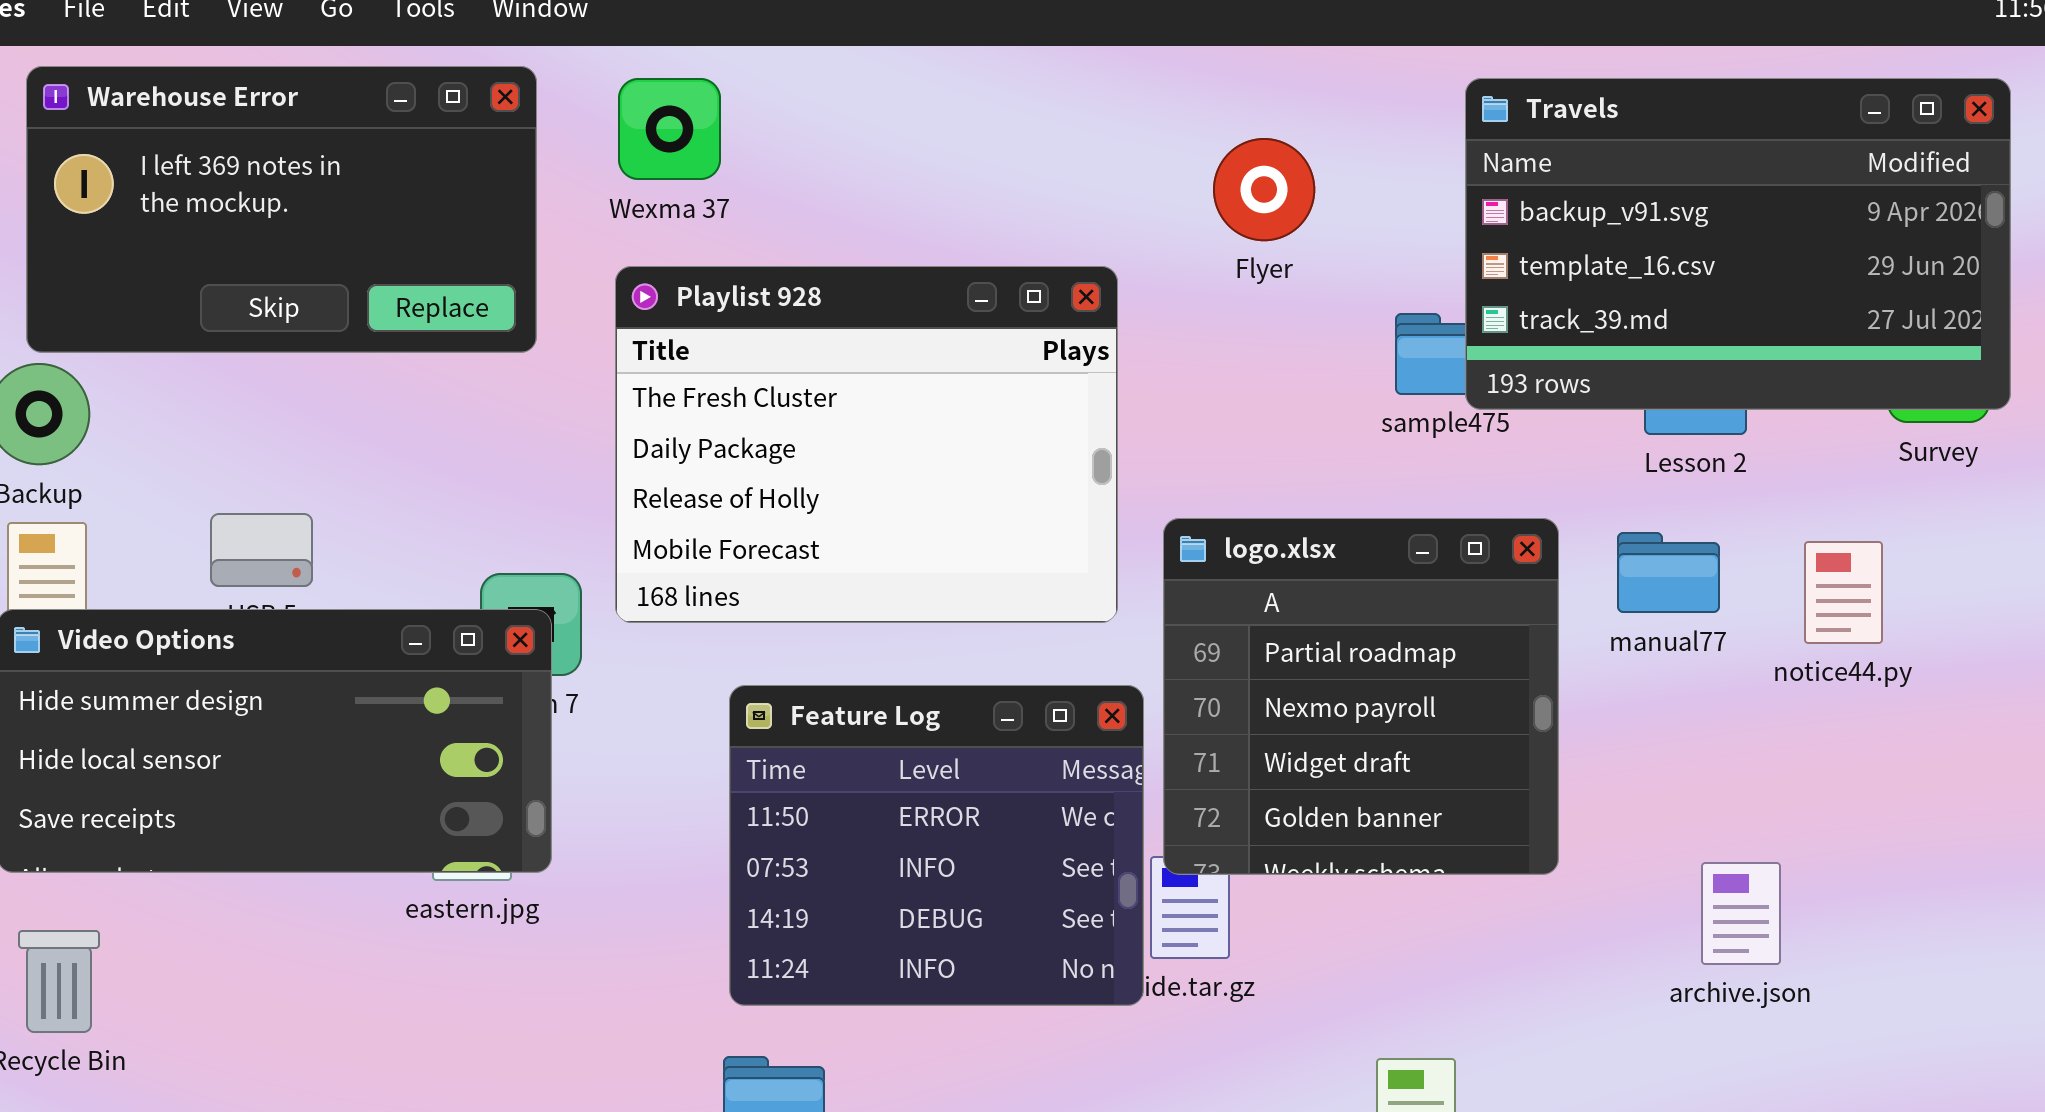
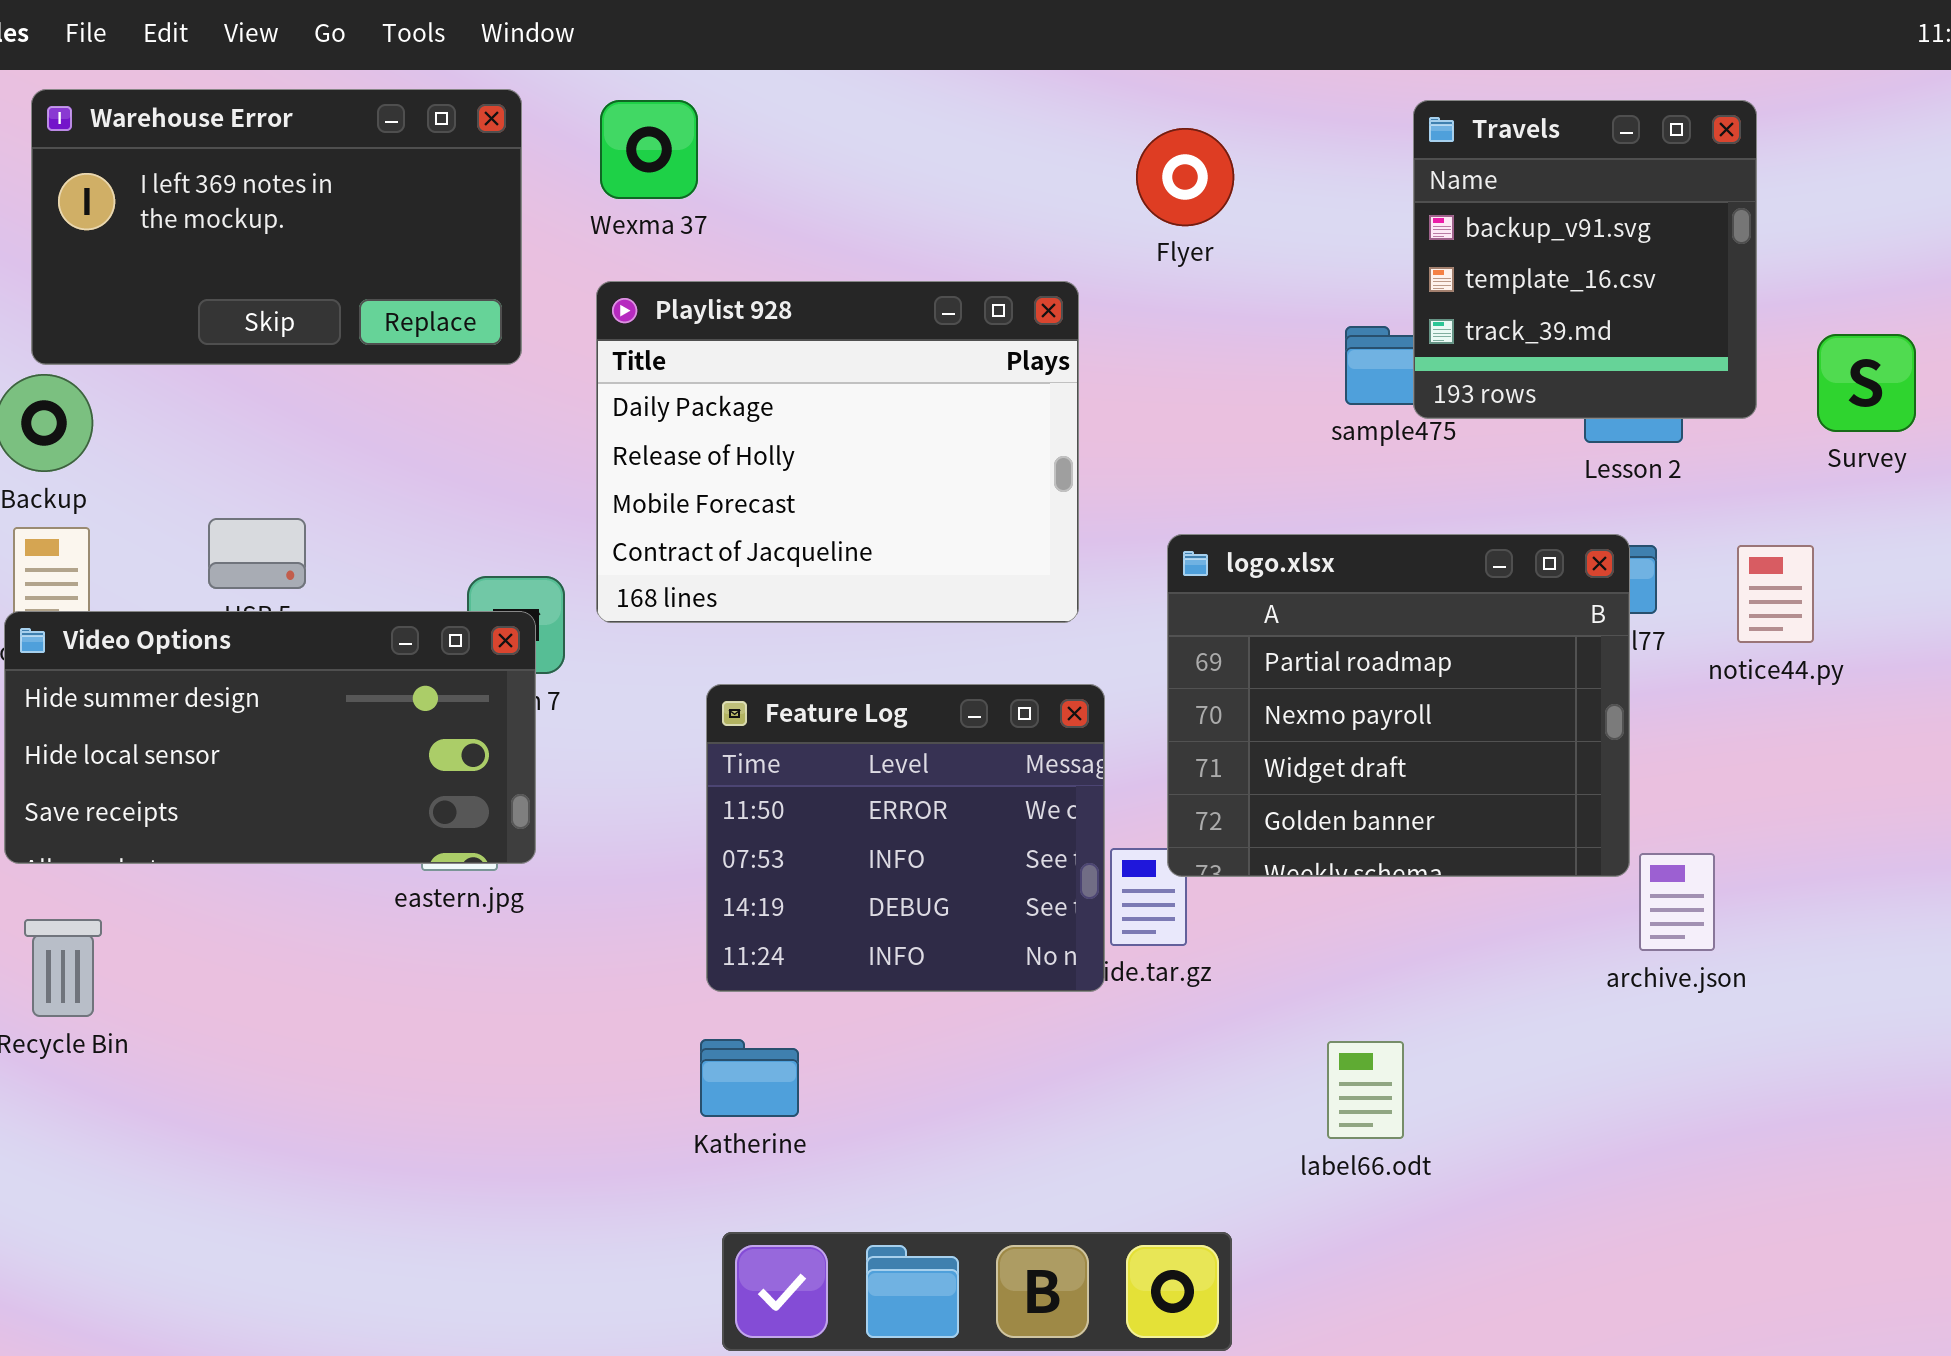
Travels: [1465,78,2011,410] -> [1413,100,1757,419], resized
Flyer: [1213,138,1315,241] -> [1136,128,1234,226], moved
Playlist 928: [615,266,1118,623] -> [596,281,1079,623], scrolled down 1 row
logo.xlsx: [1163,518,1559,875] -> [1167,534,1630,877], moved, resized

